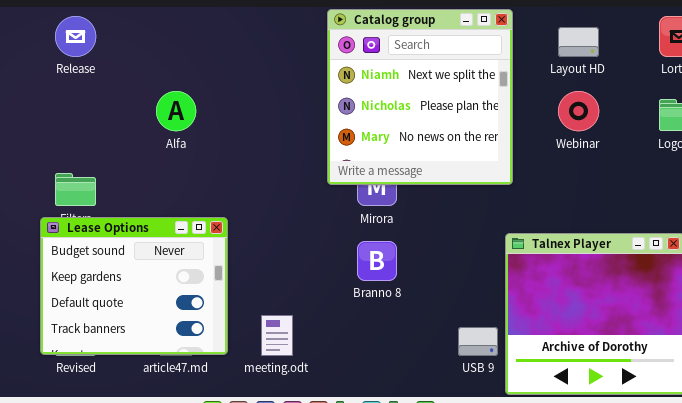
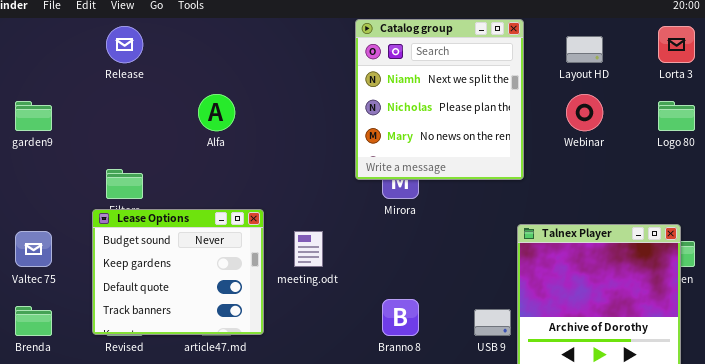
Branno 8: [357,241,397,281] -> [382,299,419,336], moved
meeting.odt: [261,315,293,356] -> [294,231,323,267], moved

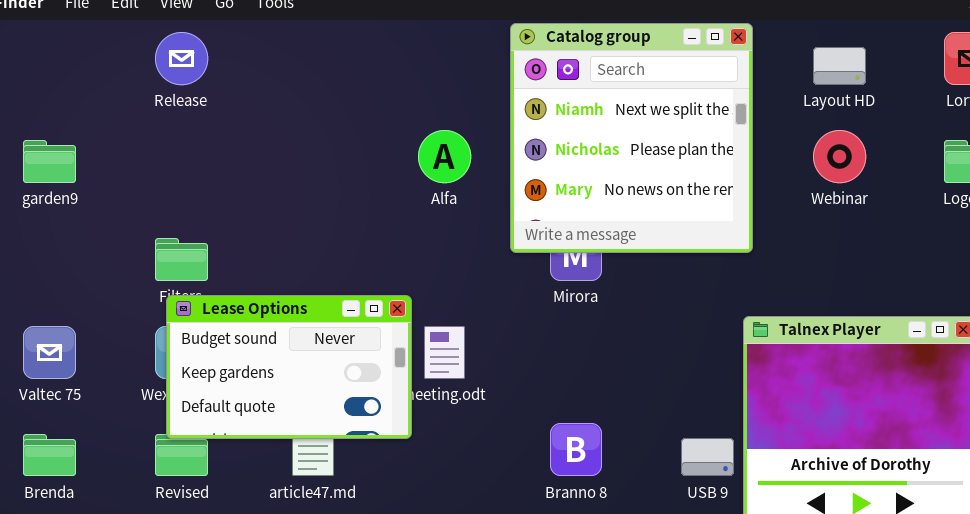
Alfa: [198,94,235,131] -> [418,130,471,183], moved
Lease Options: [92,209,264,335] -> [166,295,412,439], moved, resized

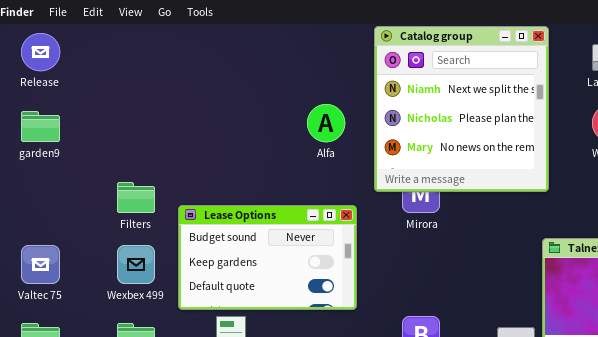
Release: [155,32,208,85] -> [21,33,60,71], moved
Lease Options: [166,295,412,439] -> [178,205,357,310], moved

